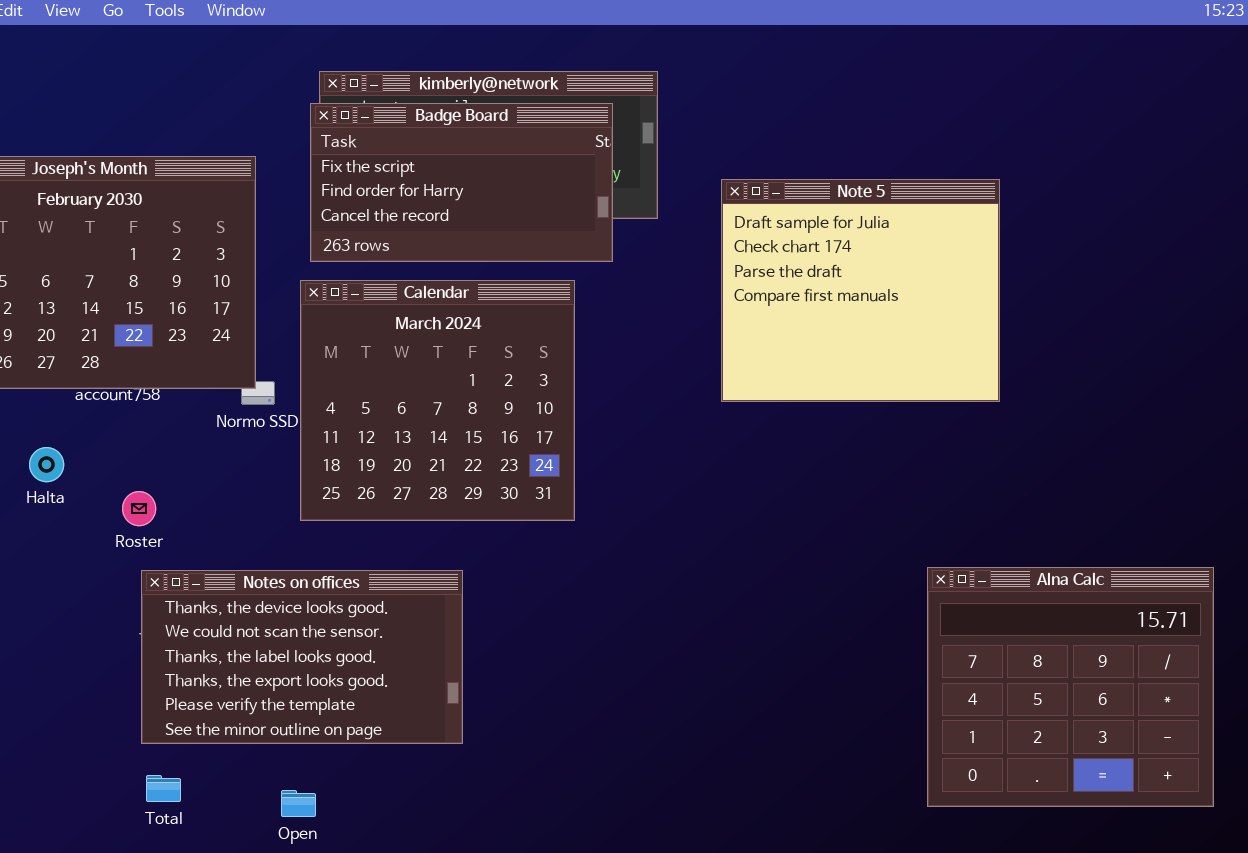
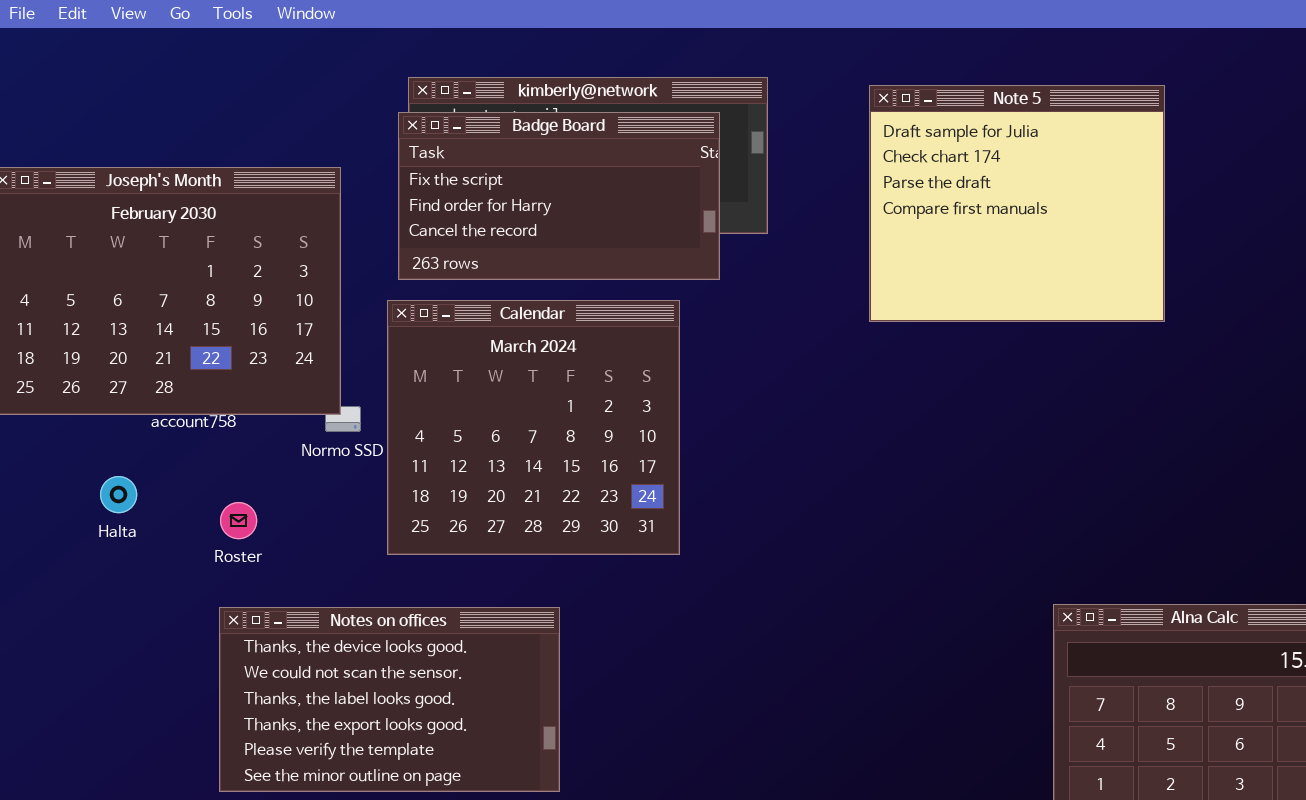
Note 5: [721,179,1000,402] -> [869,85,1165,322], moved
Roster: [122,491,156,526] -> [220,502,257,539], moved

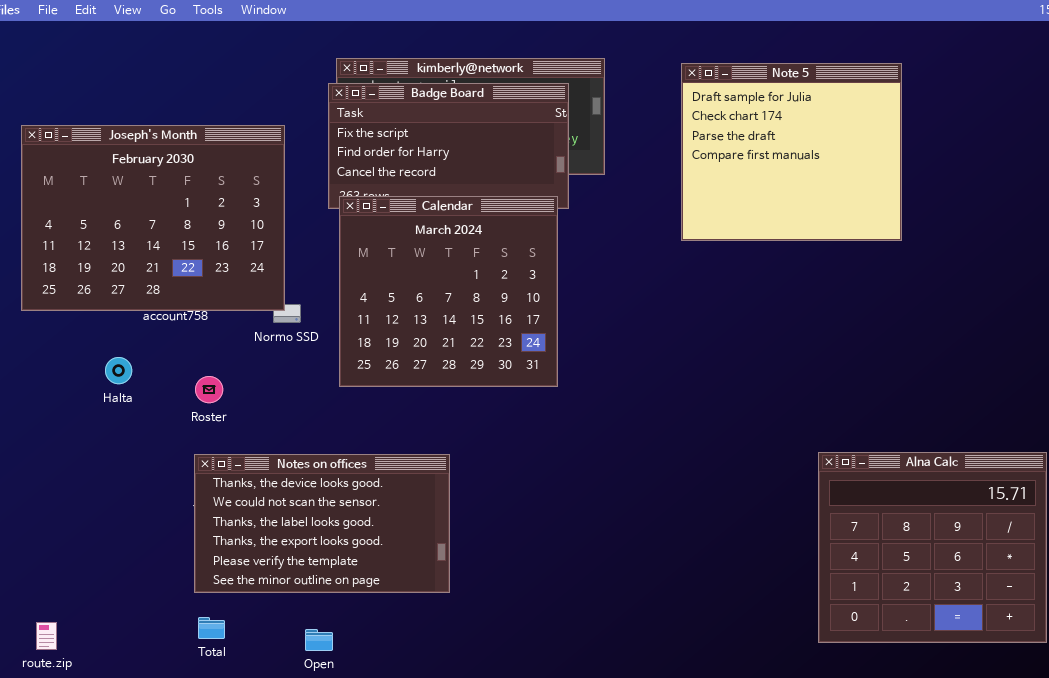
Calendar: [387,300,680,555] -> [339,196,558,387], moved

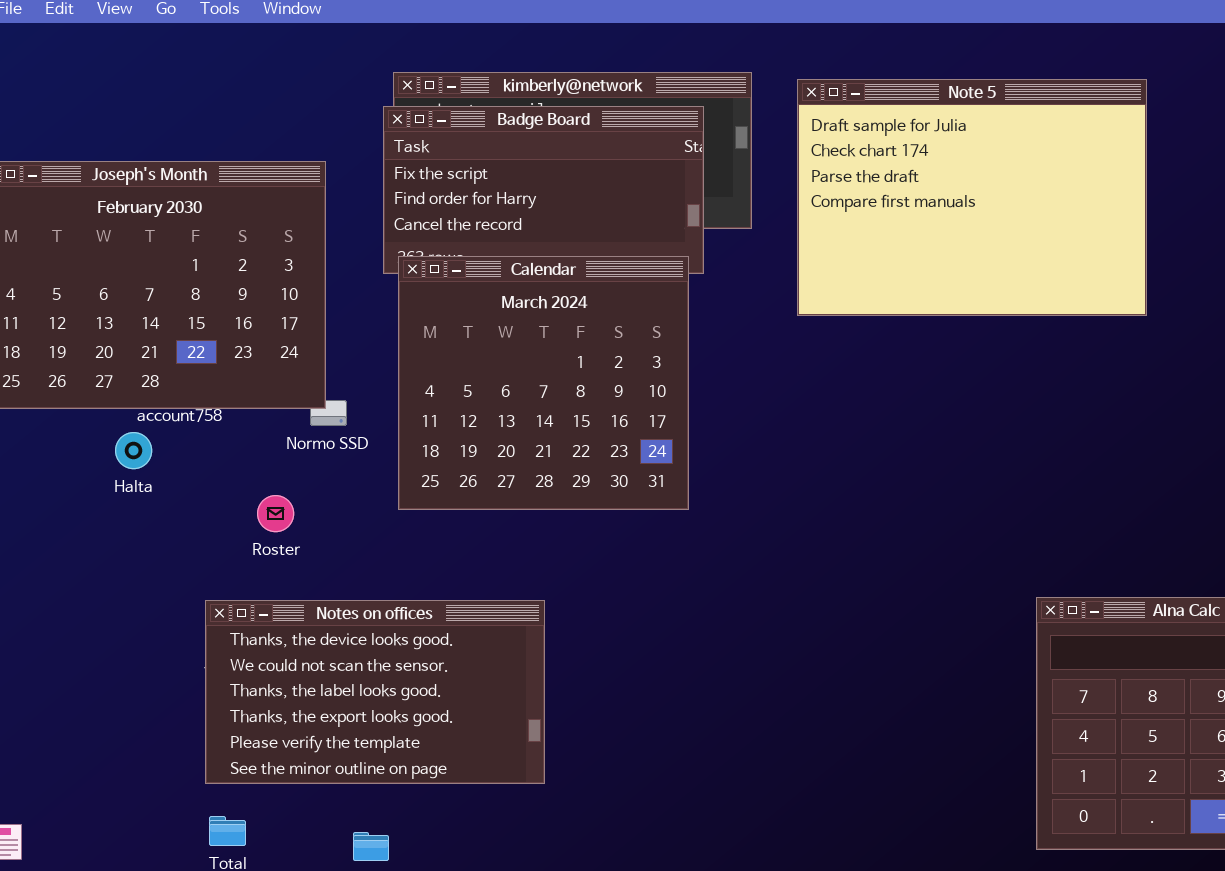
Note 5: [681,63,902,241] -> [797,79,1147,316], resized
Halta: [105,357,132,384] -> [115,432,152,469], moved
Roster: [195,376,223,403] -> [257,495,294,532], moved

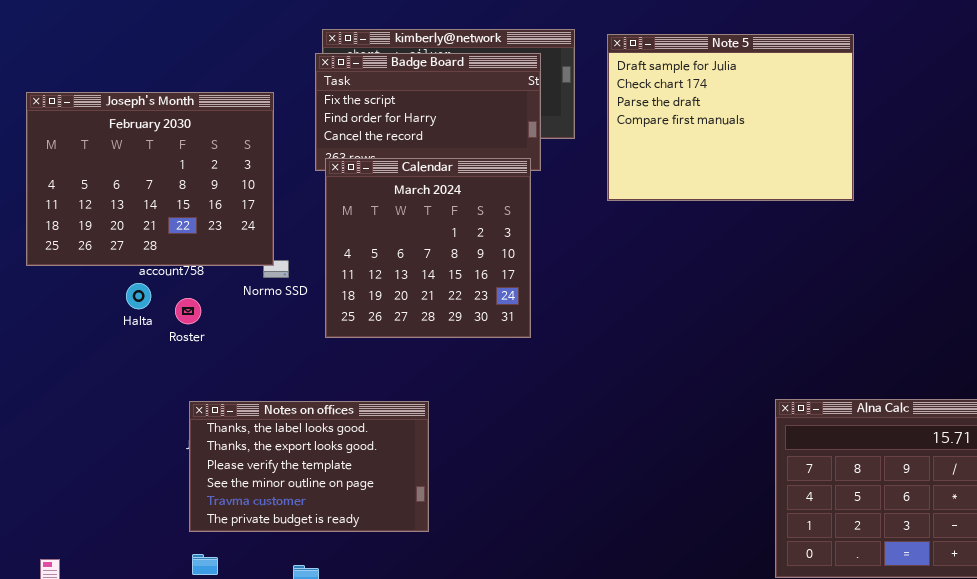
Roster: [257,495,294,532] -> [175,298,201,324], moved
Notes on offices: [205,600,545,784] -> [189,401,429,532], scrolled down 2 rows

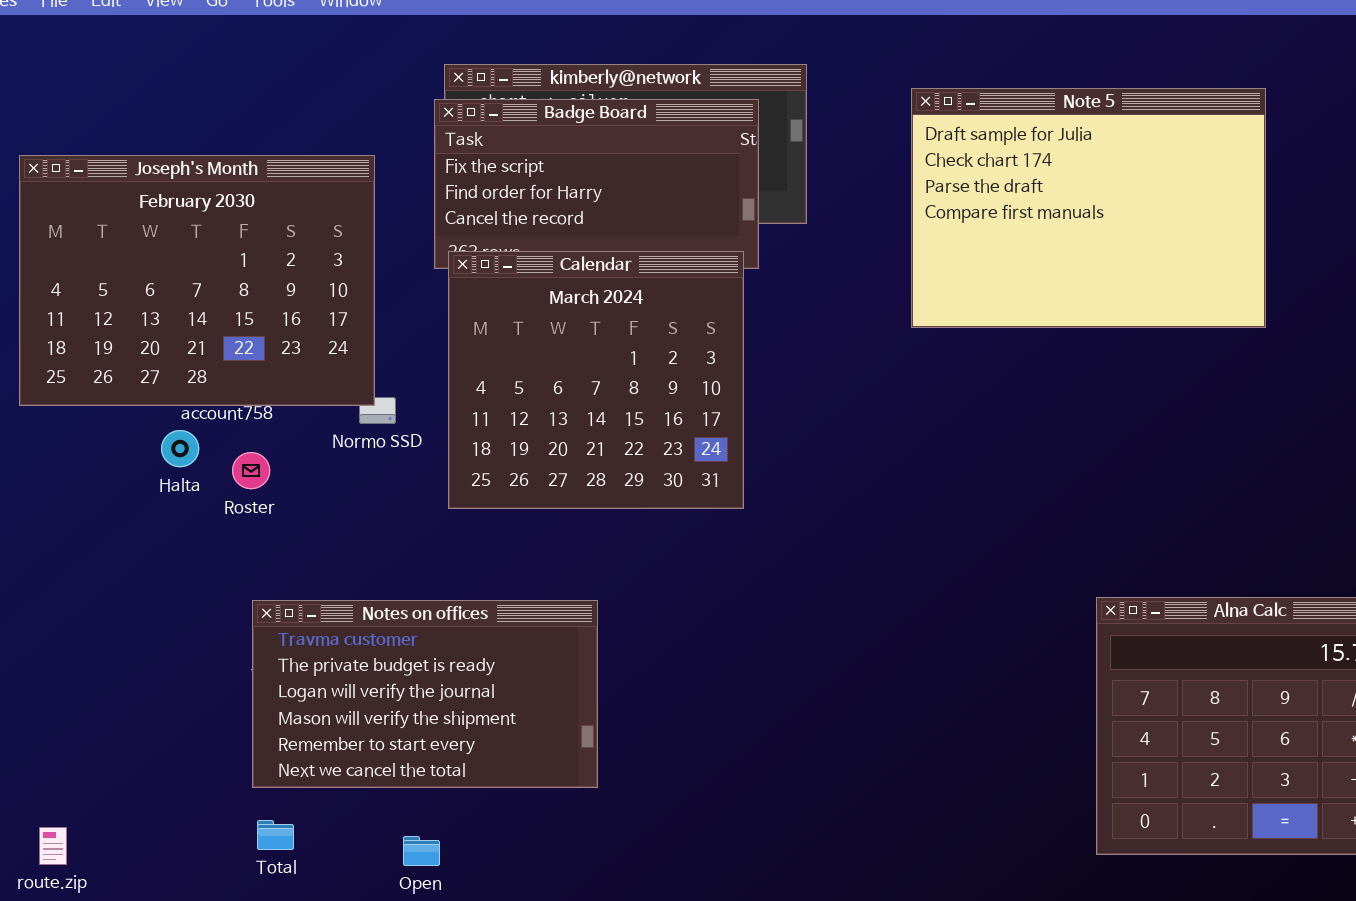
Note 5: [607,34,854,201] -> [911,88,1266,328], moved
Notes on offices: [189,401,429,532] -> [252,600,598,788], scrolled down 4 rows

